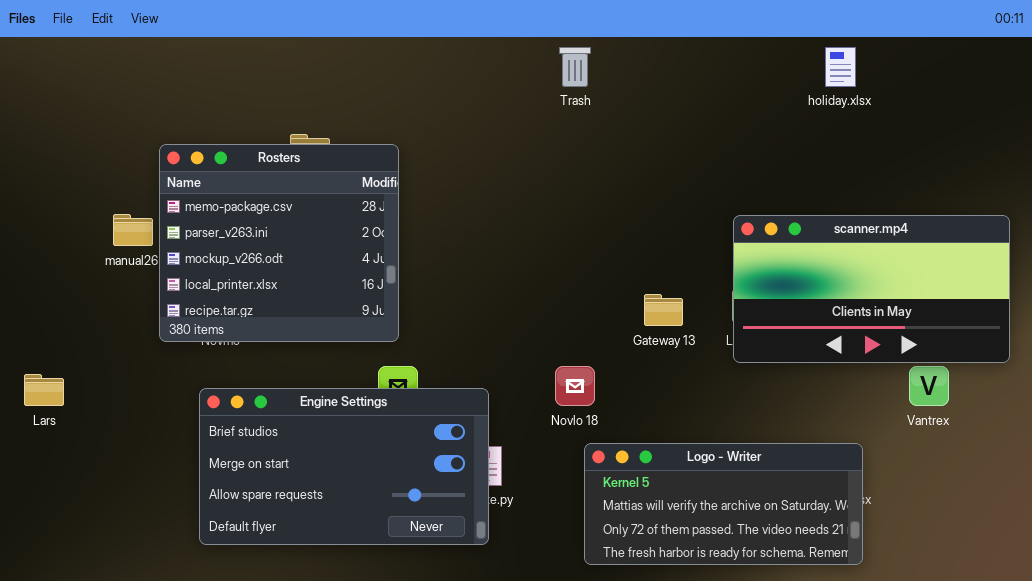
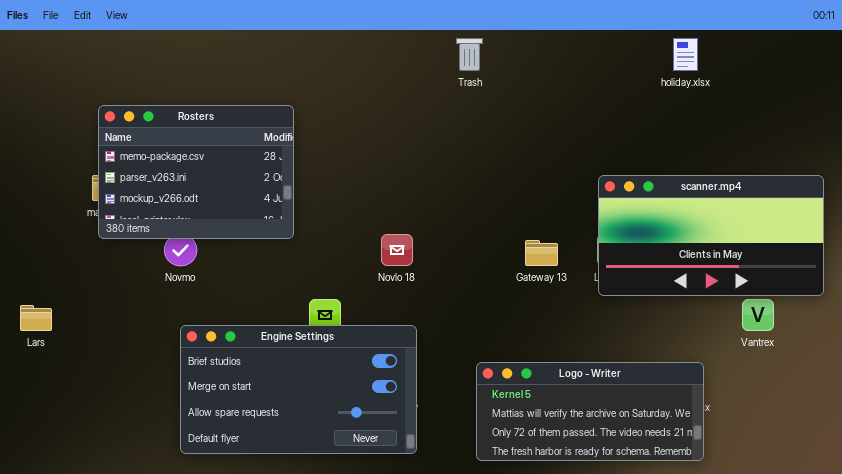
Rosters: [159,144,399,342] -> [98,105,294,239], moved, resized
Novlo 18: [555,366,595,406] -> [381,234,413,266], moved
Engine Settings: [199,388,489,545] -> [180,325,417,454], moved

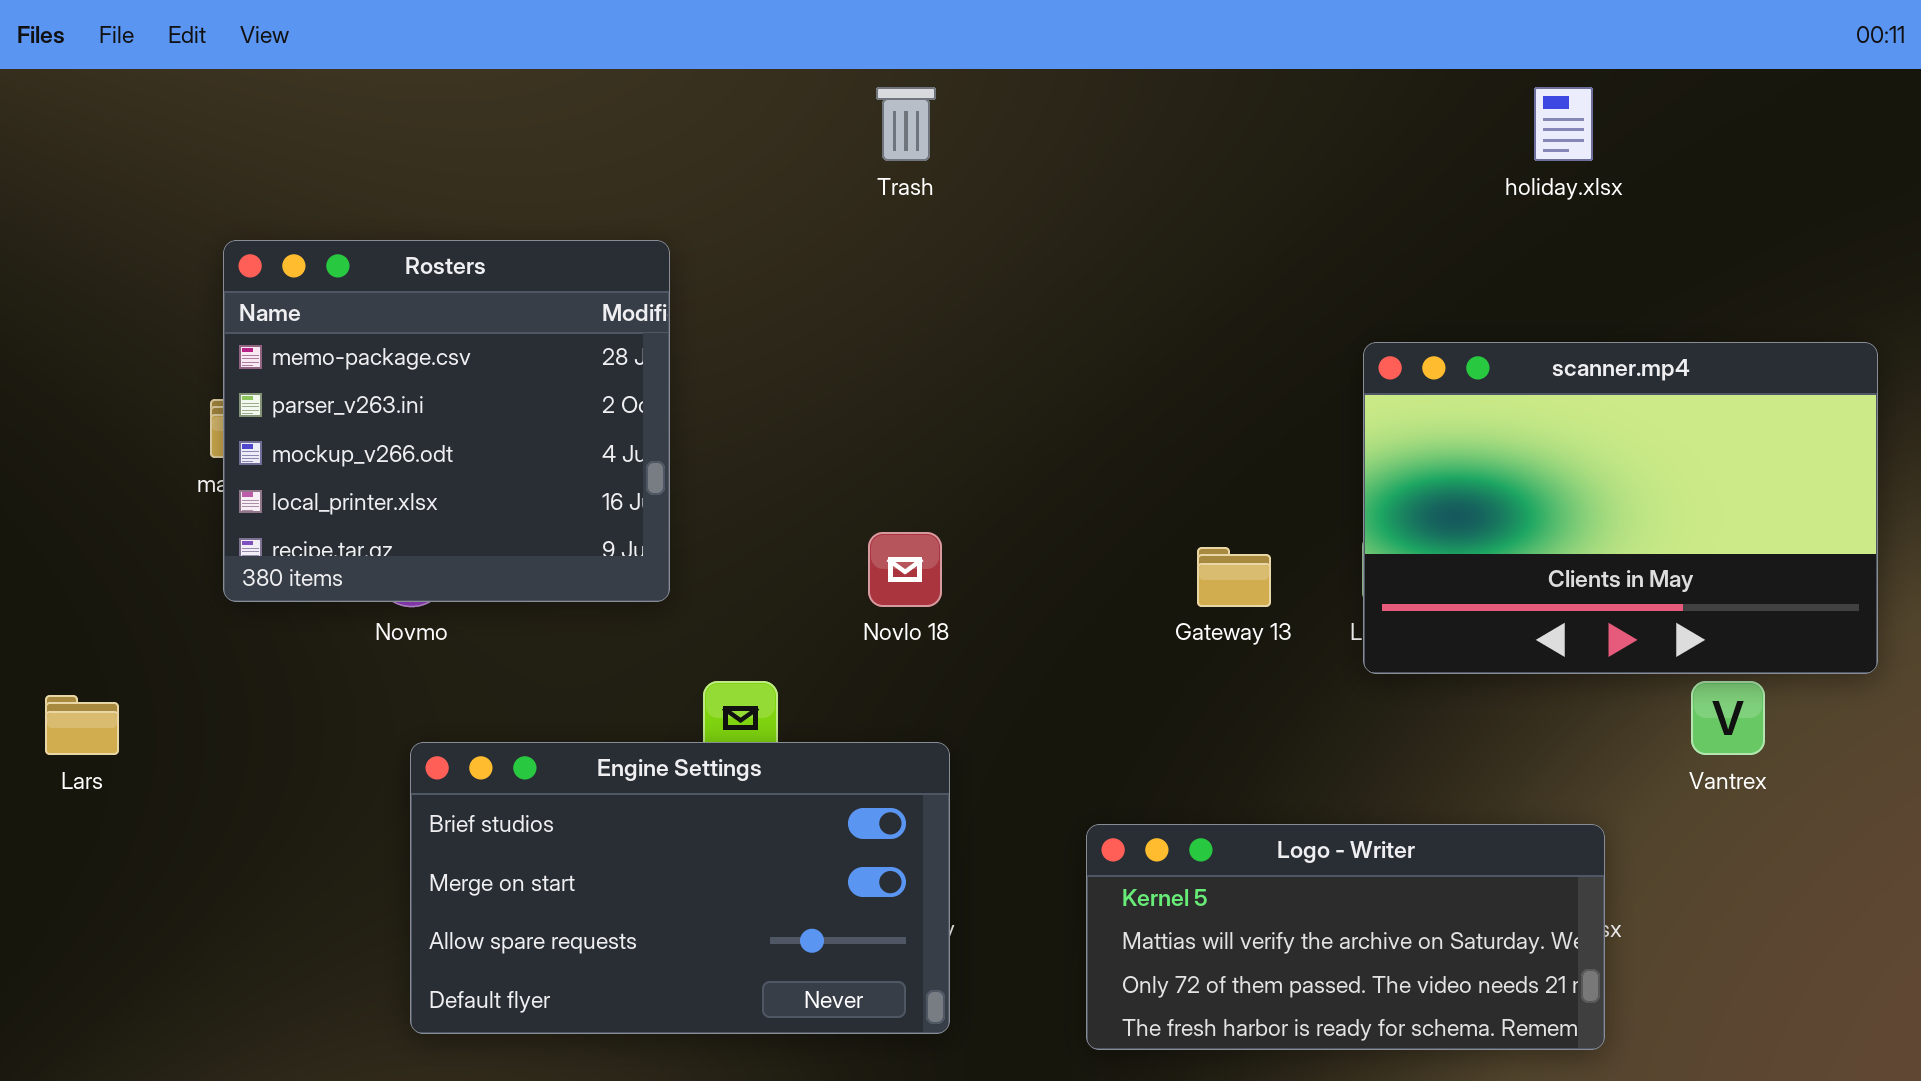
Trash: [456,38,483,71] -> [876,87,936,161], moved
Rosters: [98,105,294,239] -> [223,240,670,602], resized
scanner.mp4: [598,175,824,296] -> [1363,342,1878,674], resized

